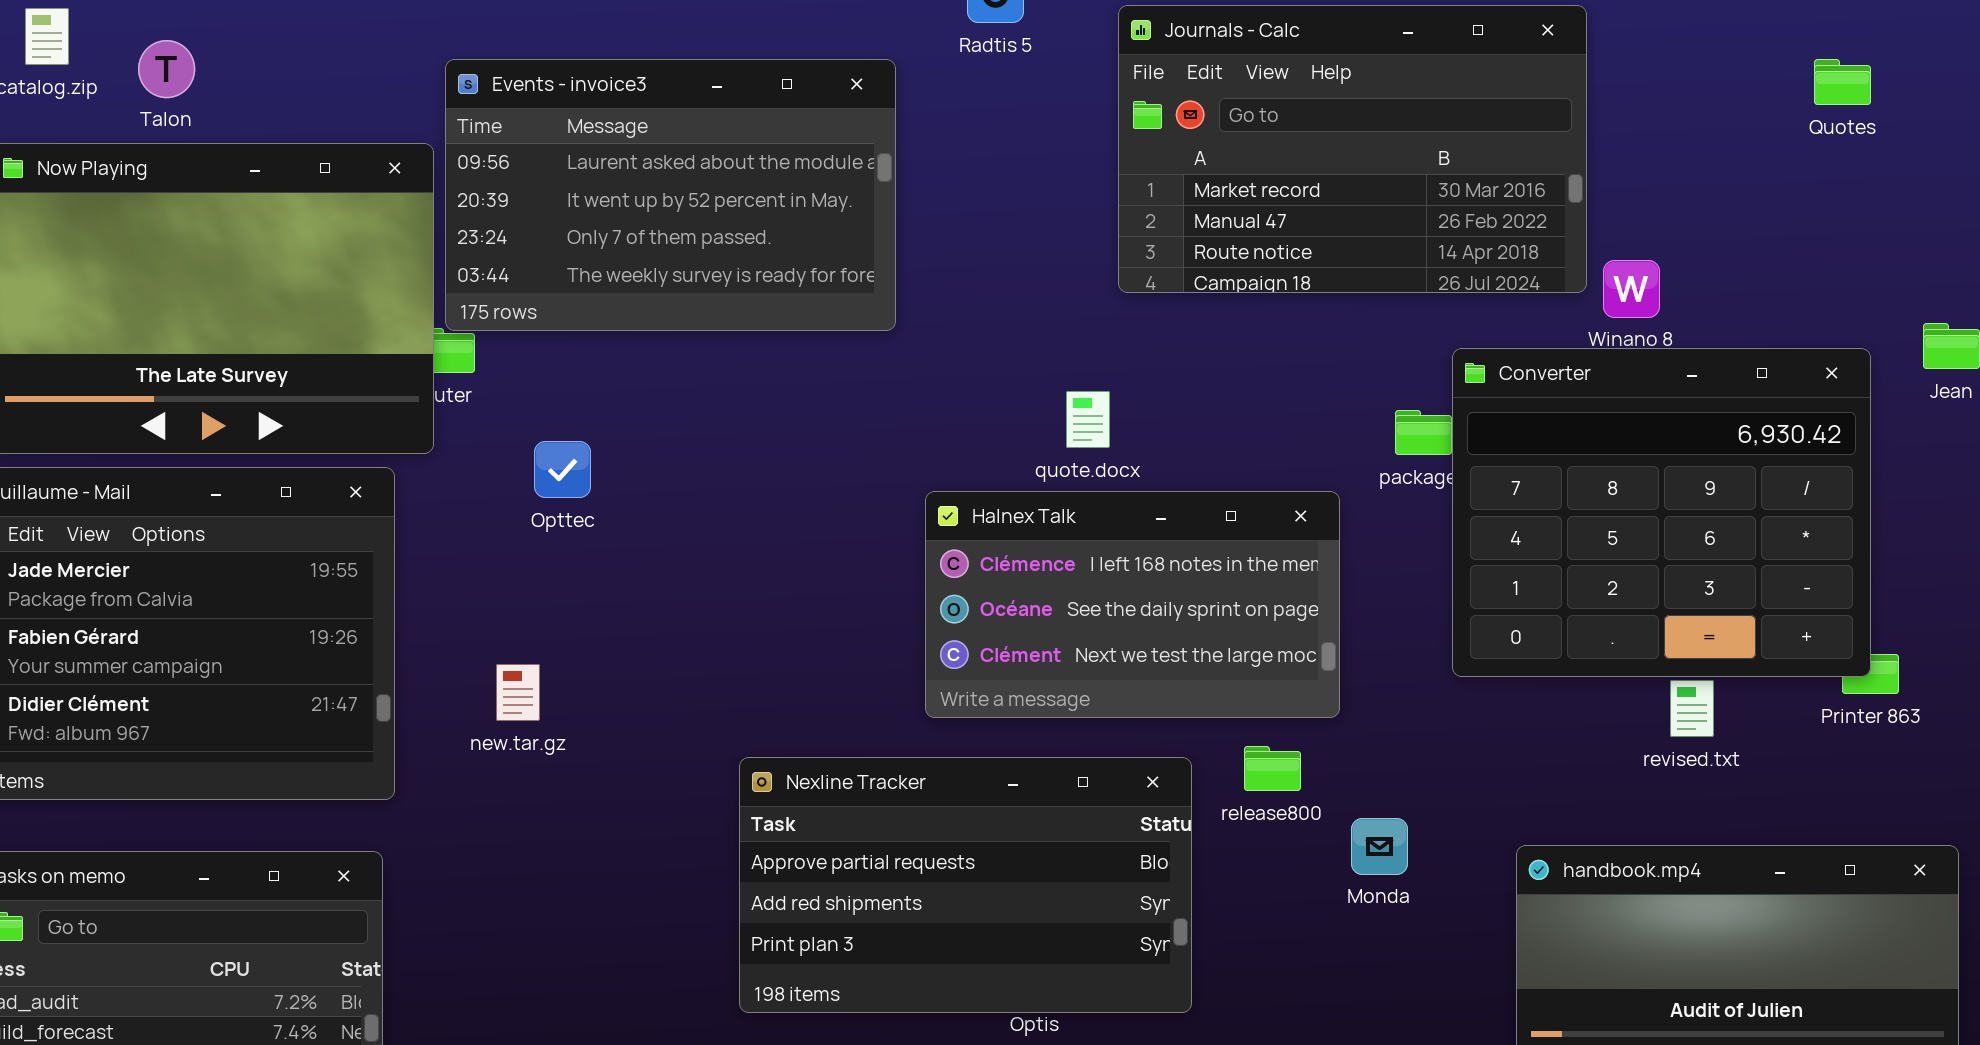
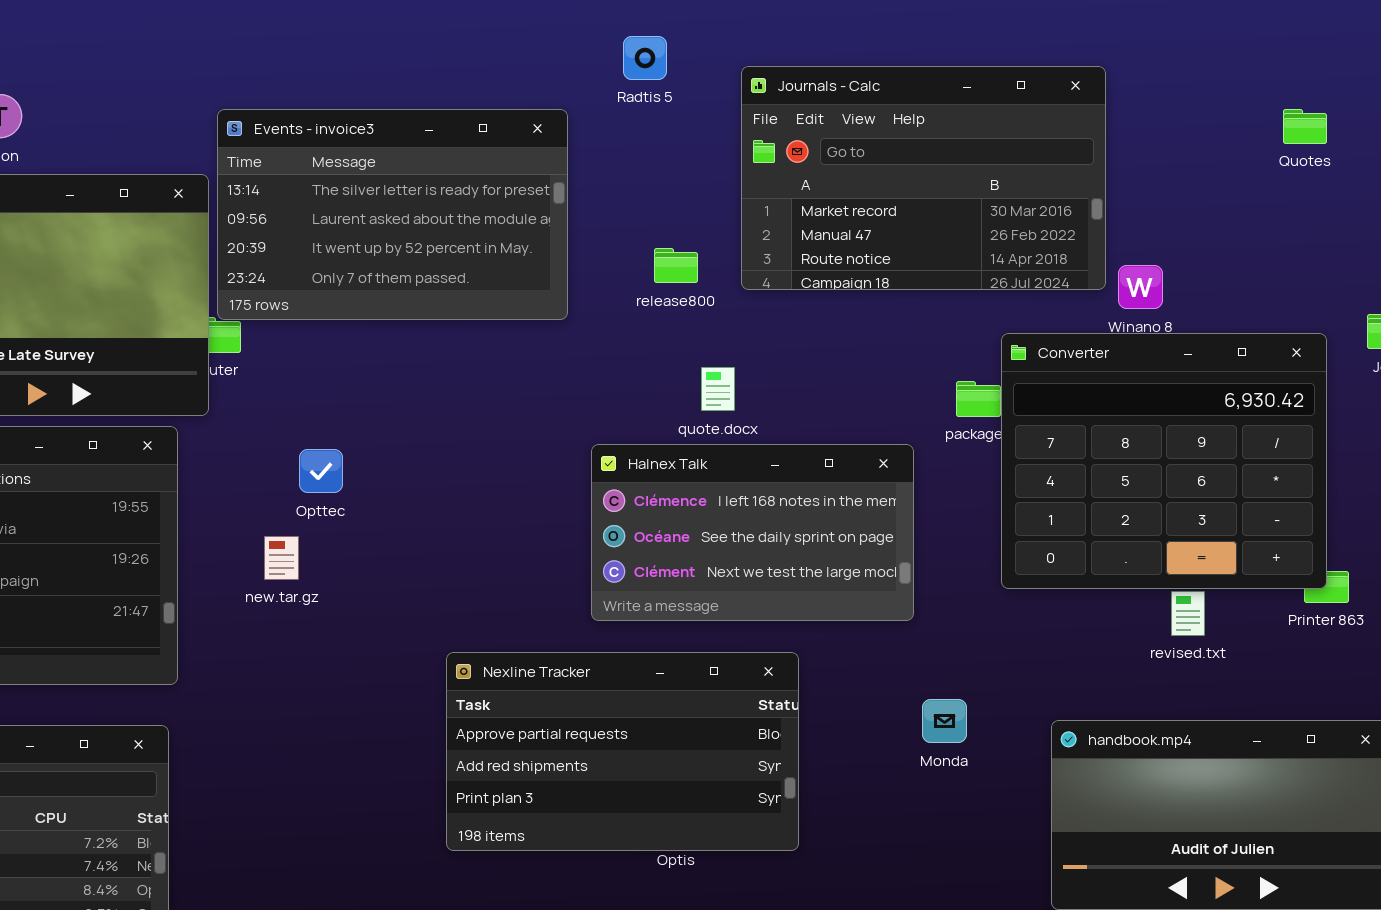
Events - invoice3: [445,59,896,331] -> [217,109,568,320], scrolled up 1 row
Opttec: [534,441,591,498] -> [299,449,343,493], moved
new.tar.gz: [496,664,540,721] -> [264,536,299,580], moved
release800: [1244,746,1301,791] -> [654,248,698,283], moved

